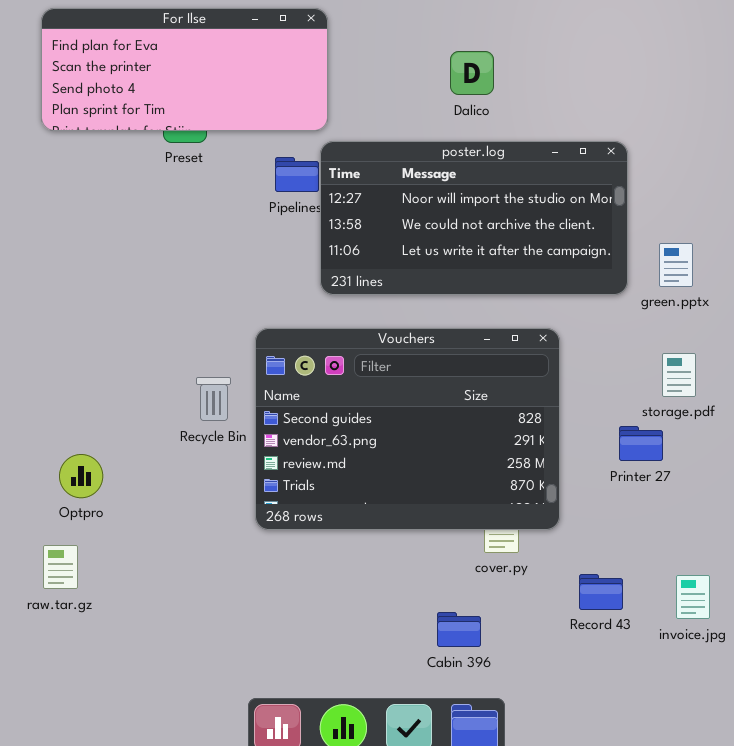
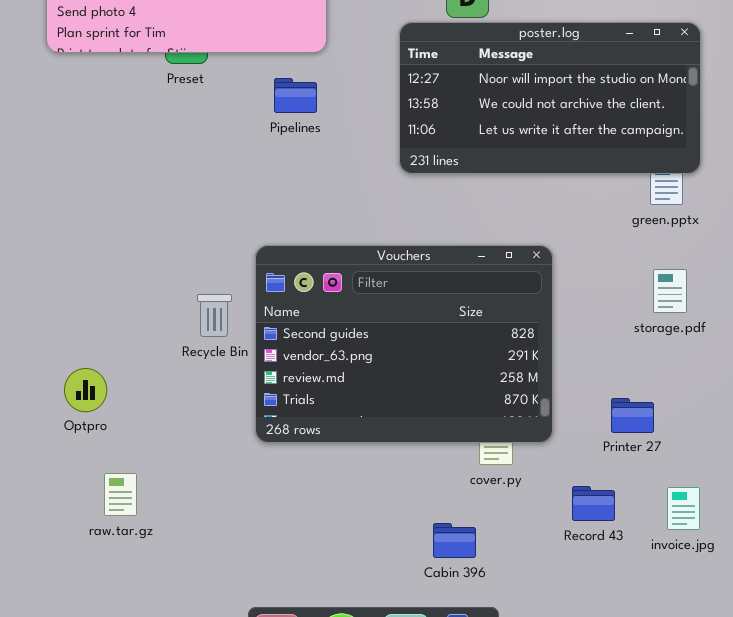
poster.log: [320,141,628,295] -> [399,22,701,174], moved
Printer 27: [619,426,663,461] -> [611,398,654,433], moved
raw.tar.gz: [43,545,78,589] -> [104,473,137,516], moved

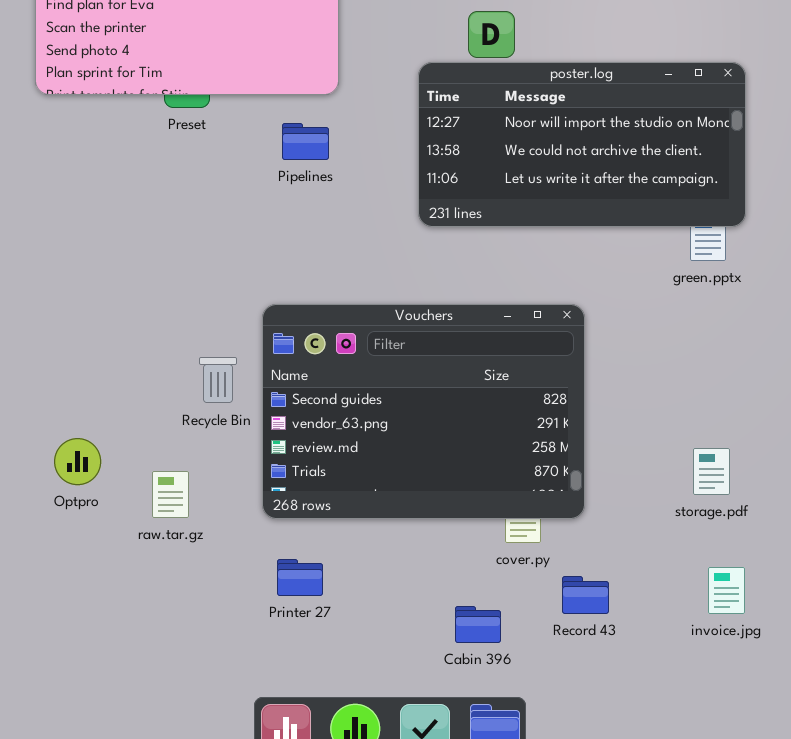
storage.pdf: [653,269,687,313] -> [693,448,730,495], moved
Printer 27: [611,398,654,433] -> [277,559,323,596], moved
raw.tar.gz: [104,473,137,516] -> [152,471,189,518], moved
Record 43: [572,486,615,521] -> [562,576,609,614], moved

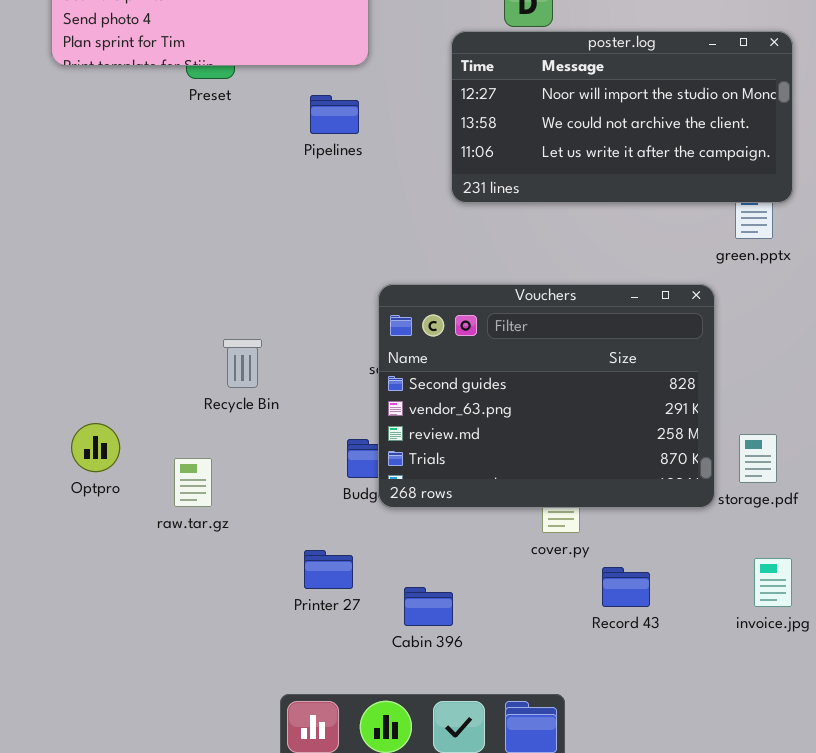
Vouchers: [262,304,585,519] -> [378,284,715,508], moved
Cabin 396: [455,606,501,643] -> [404,587,453,626], moved

